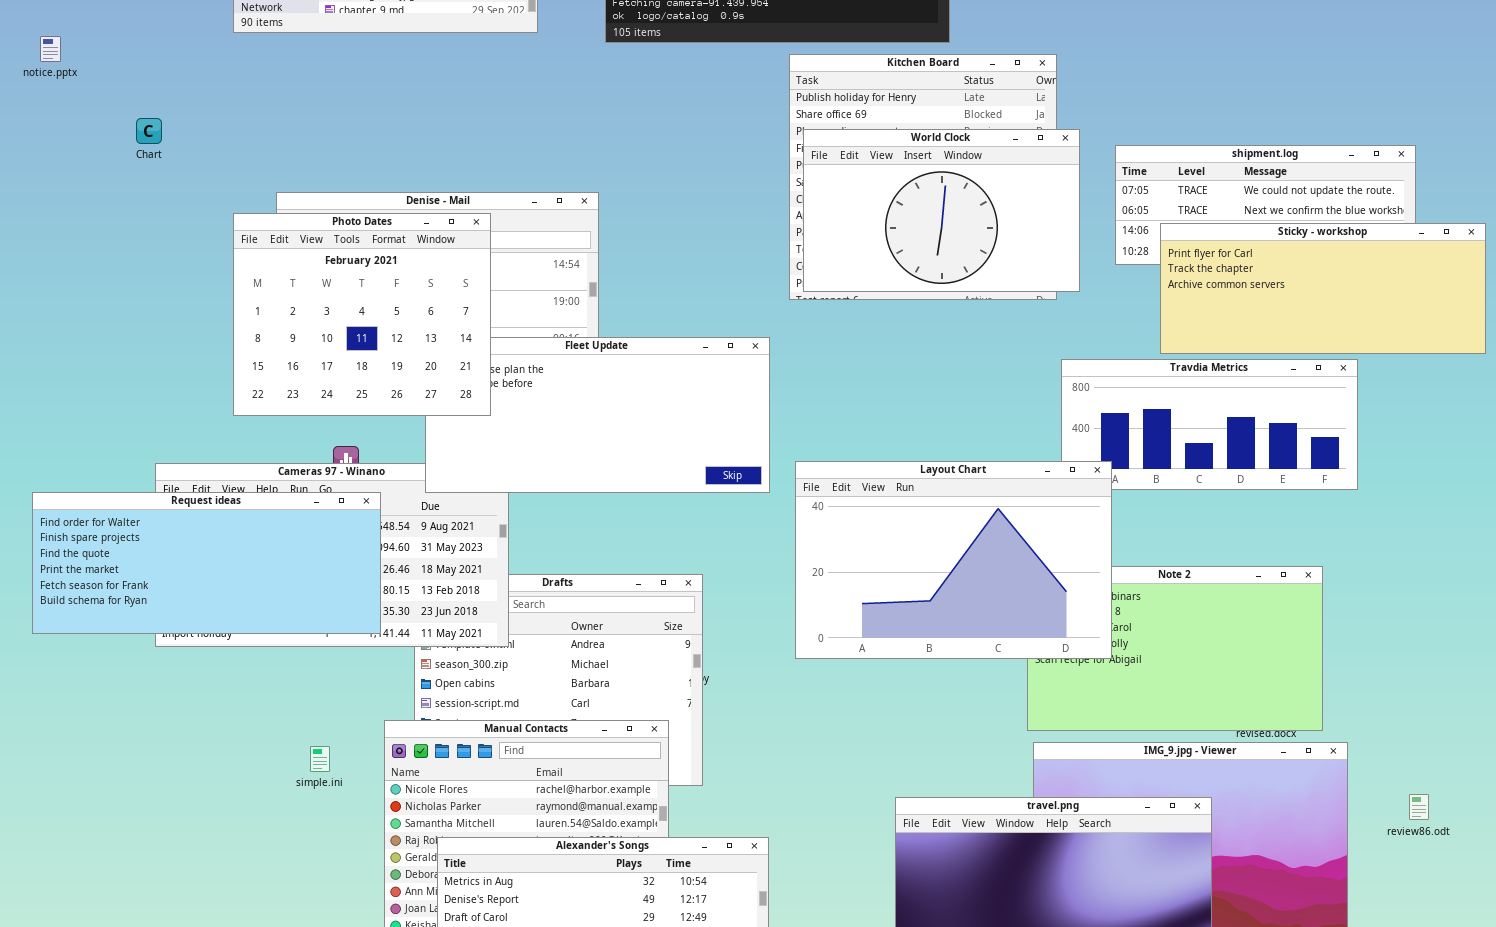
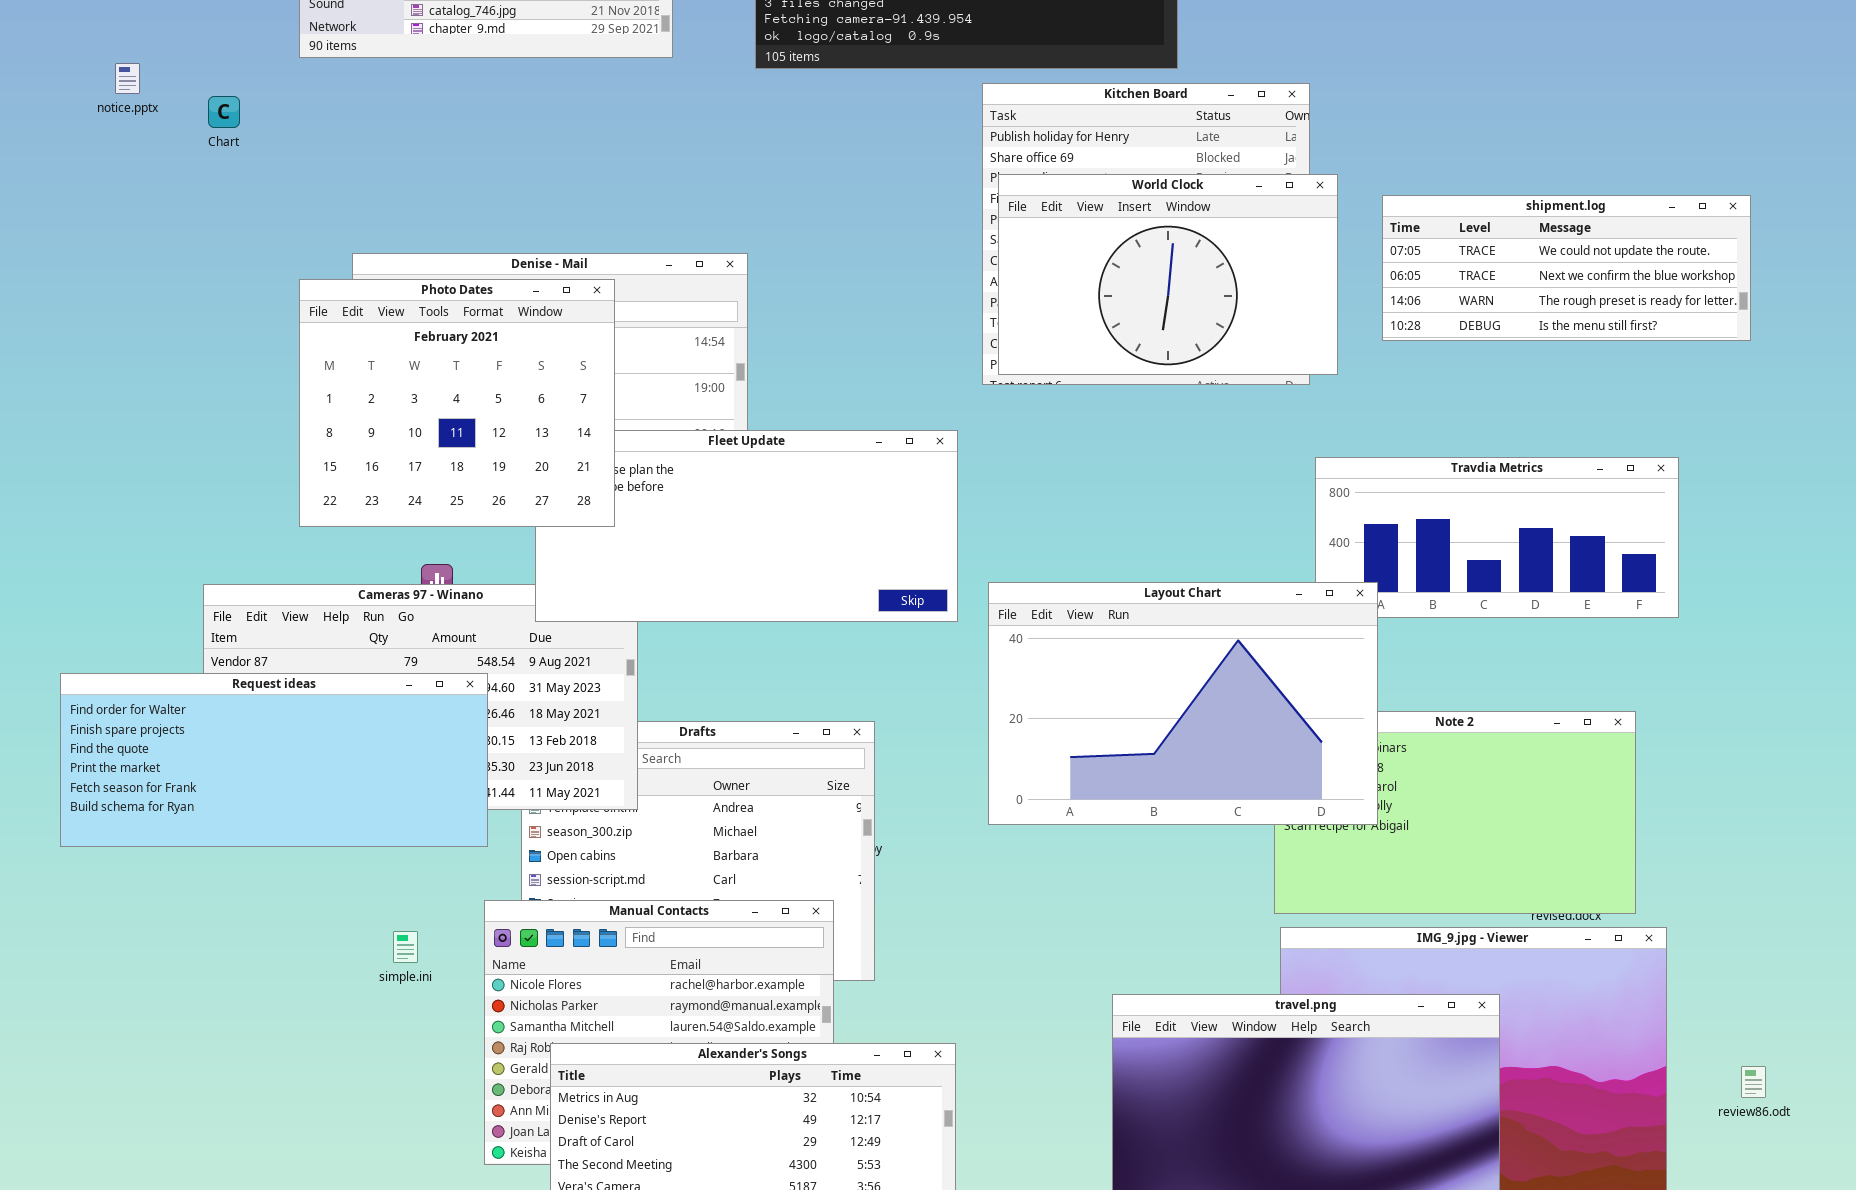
notice.pptx: [40,36,61,62] -> [115,63,140,94], moved
Chart: [136,118,162,144] -> [208,96,240,128], moved
Sticky - workshop: [1160,223,1486,354] -> none, closed
Request ideas: [32,492,381,634] -> [60,673,488,847], moved
review86.odt: [1409,794,1429,820] -> [1741,1066,1766,1098], moved

